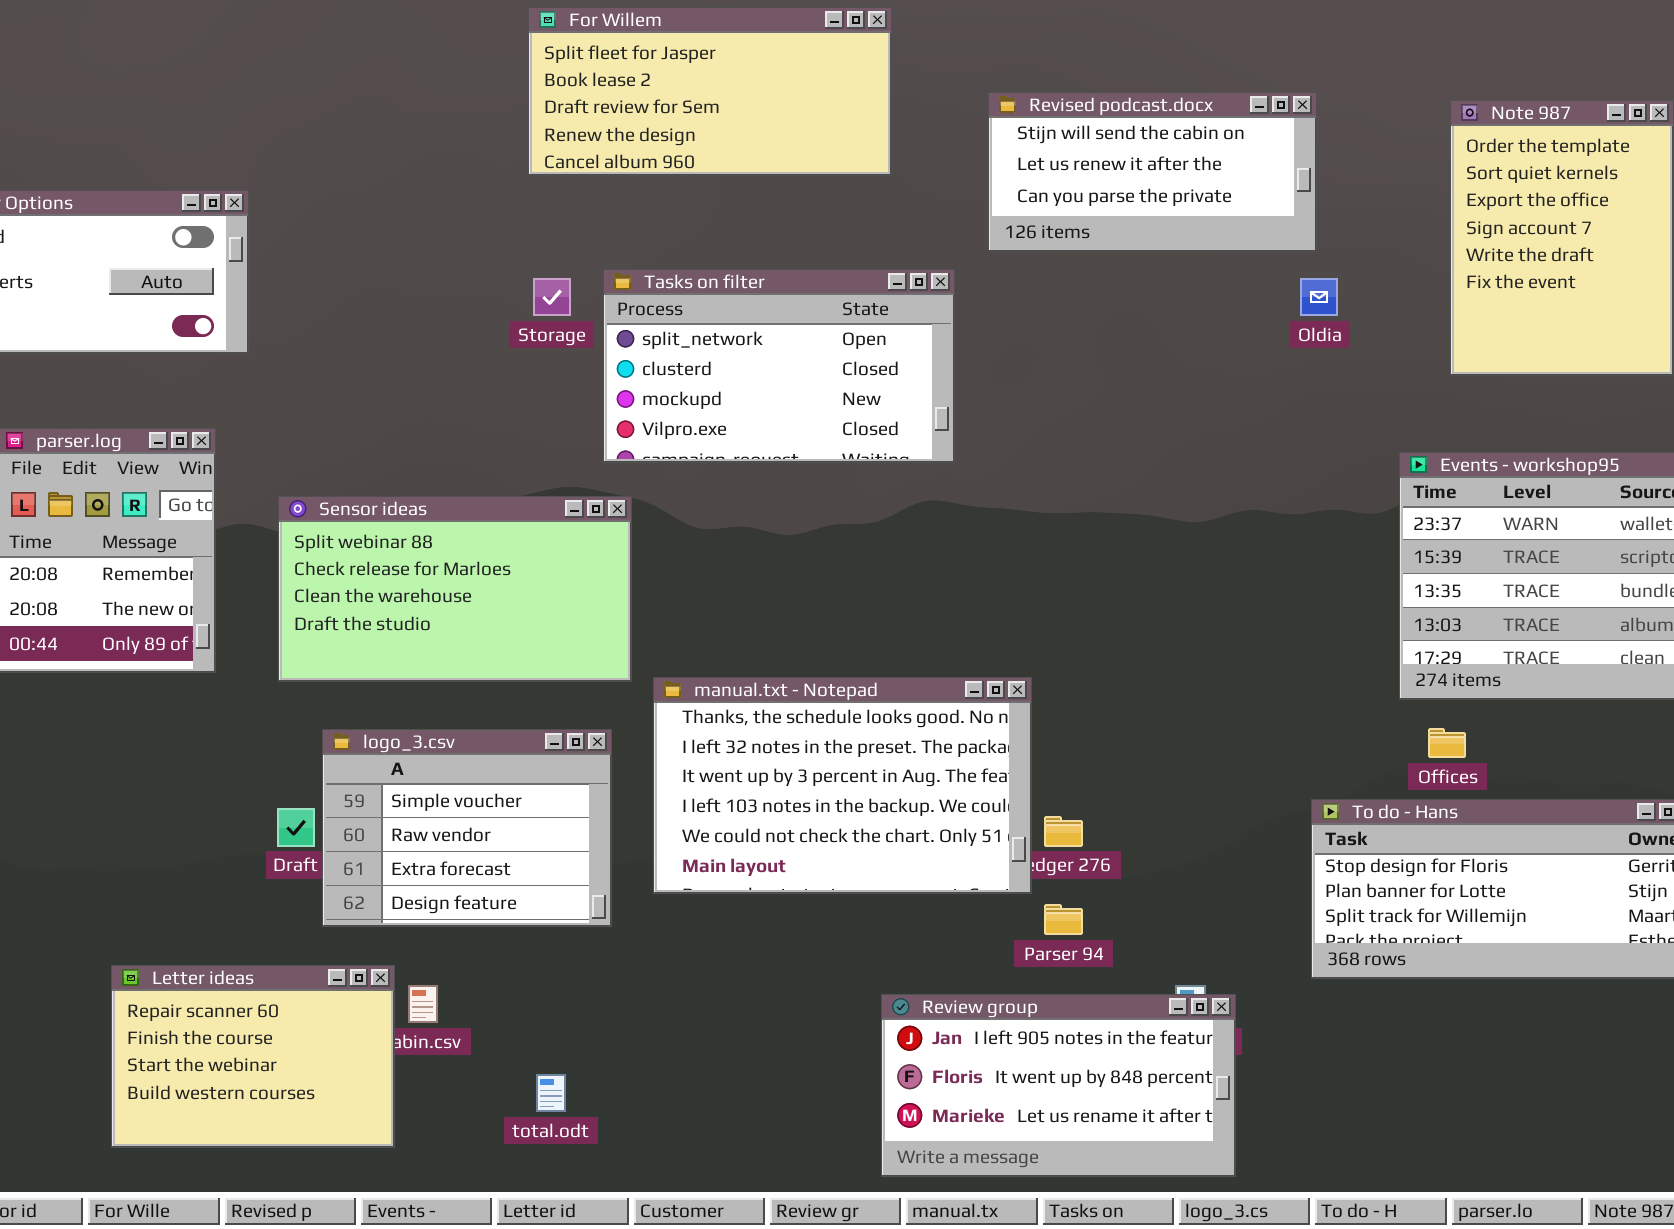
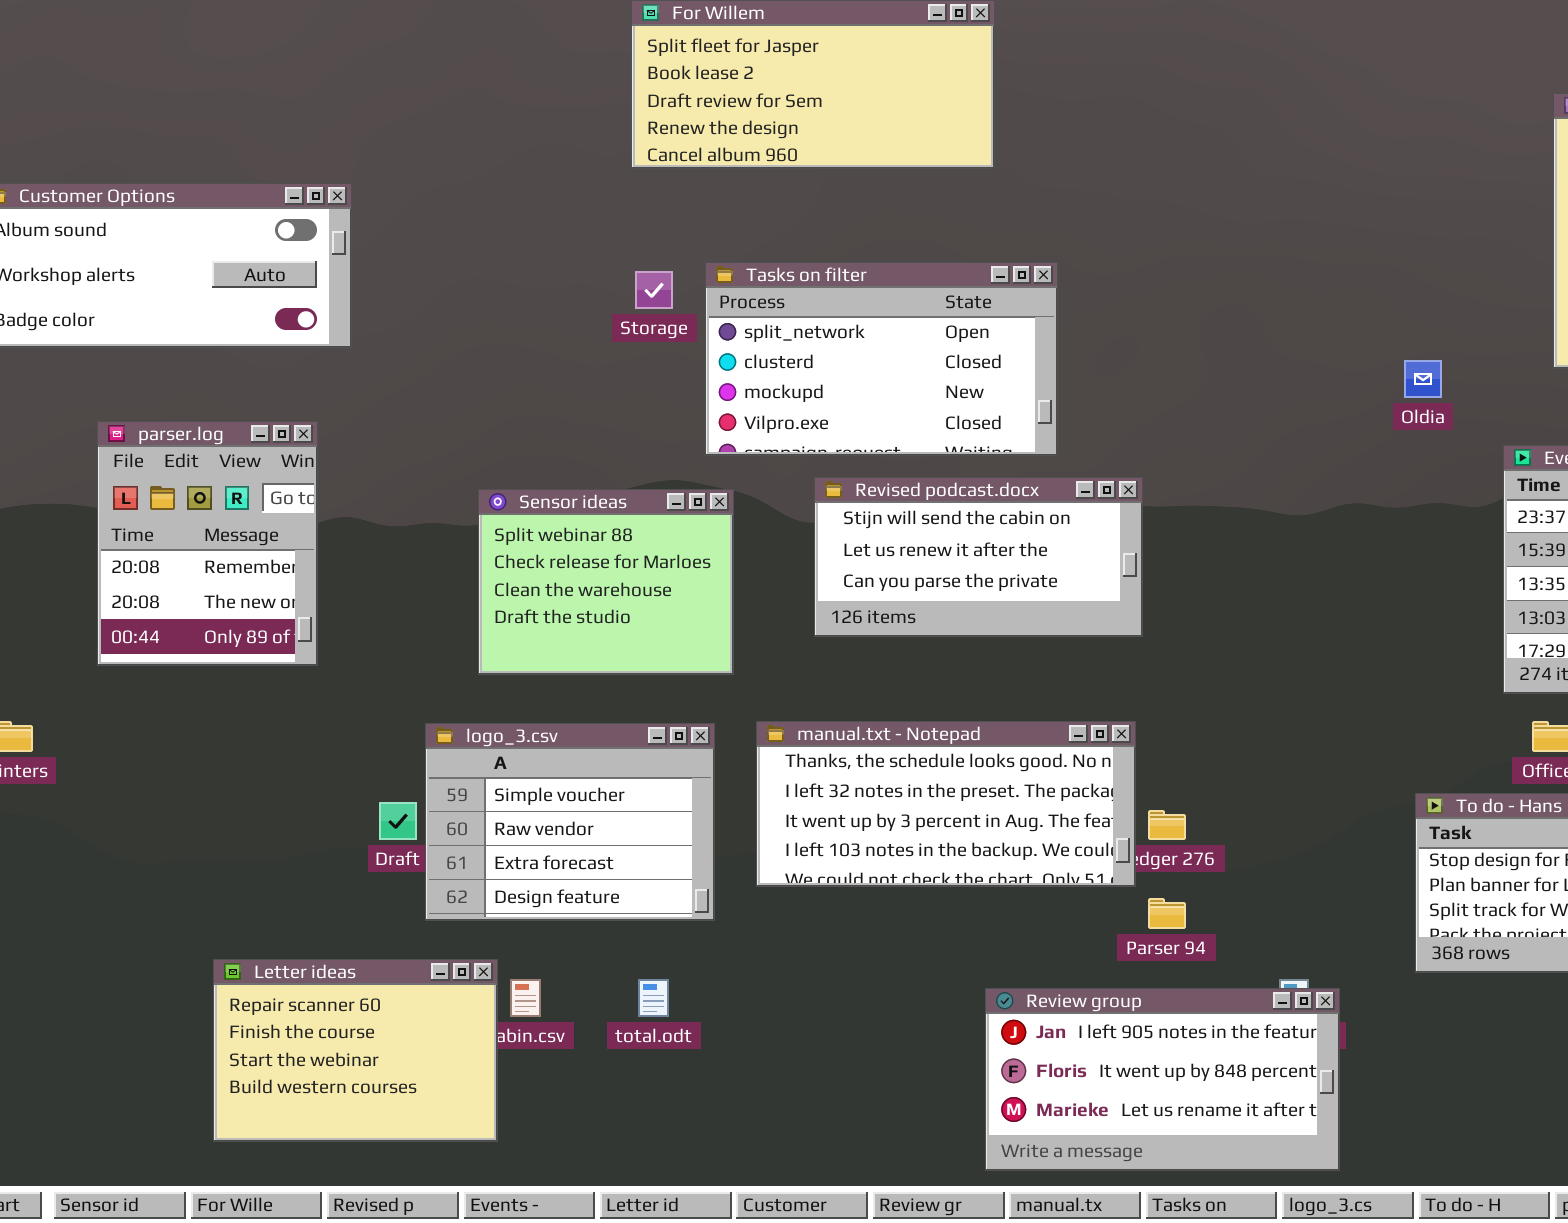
Revised podcast.docx: [988,92,1317,252] -> [814,477,1143,637], moved
Oldia: [1300,278,1338,316] -> [1404,360,1442,398], moved
Sensor ideas: [278,496,632,682] -> [478,489,734,675], resized
manual.txt - Notepad: [653,677,1032,894] -> [756,721,1136,887], resized
total.odt: [536,1074,566,1112] -> [638,979,669,1017], moved

